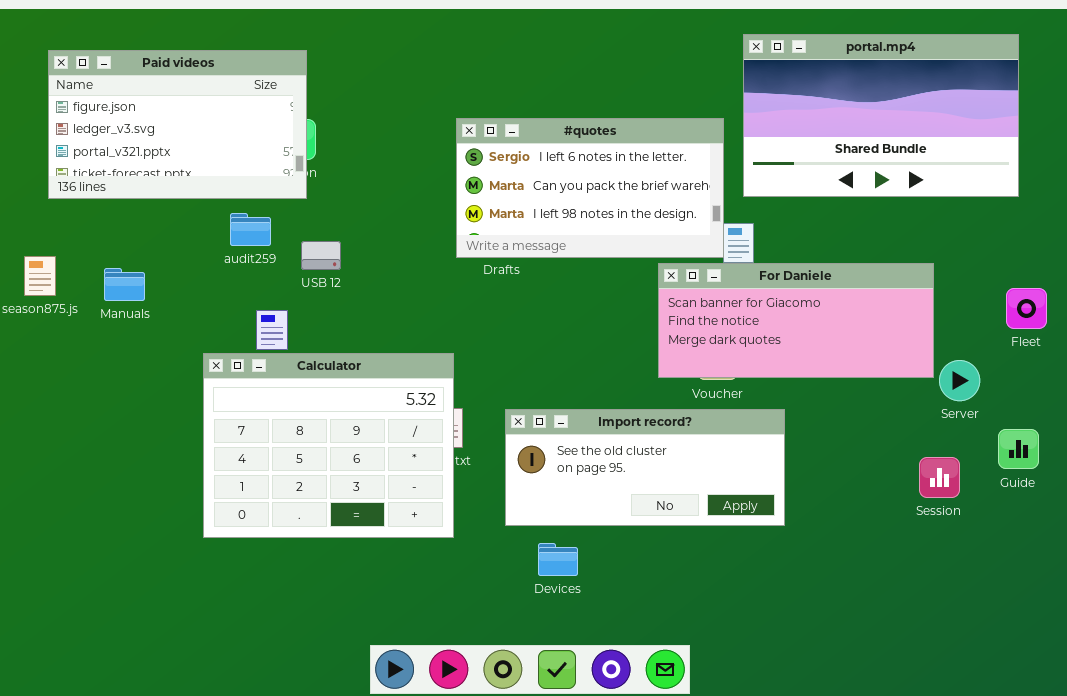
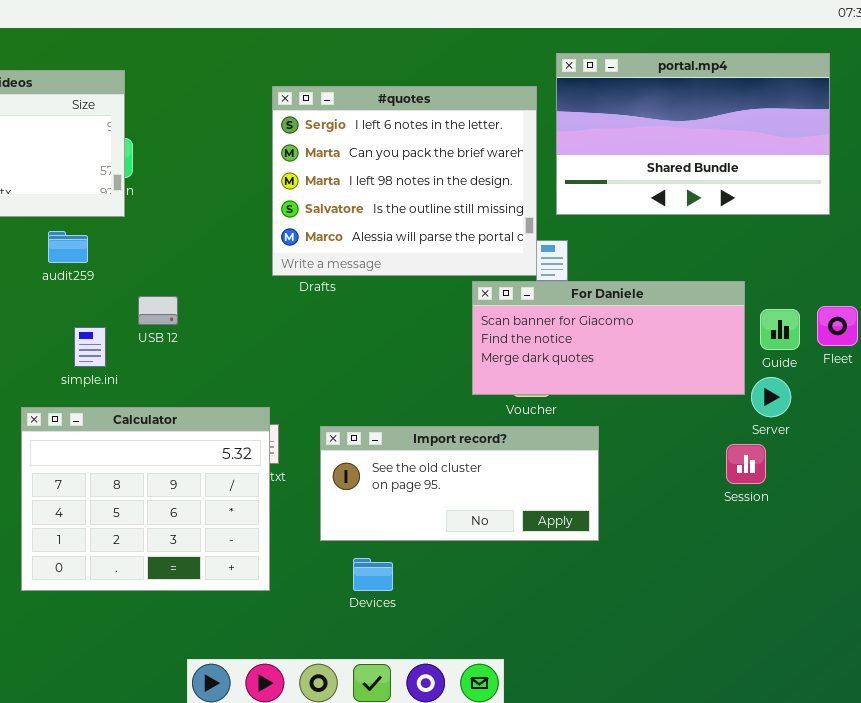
#quotes: [456,118,724,258] -> [272,86,537,276], resized
USB 12: [301,241,341,270] -> [138,296,178,325], moved
Calculator: [203,353,454,538] -> [21,407,270,591], moved
Guide: [998,429,1039,469] -> [760,309,800,350], moved
Session: [919,457,960,498] -> [726,444,766,484], moved

